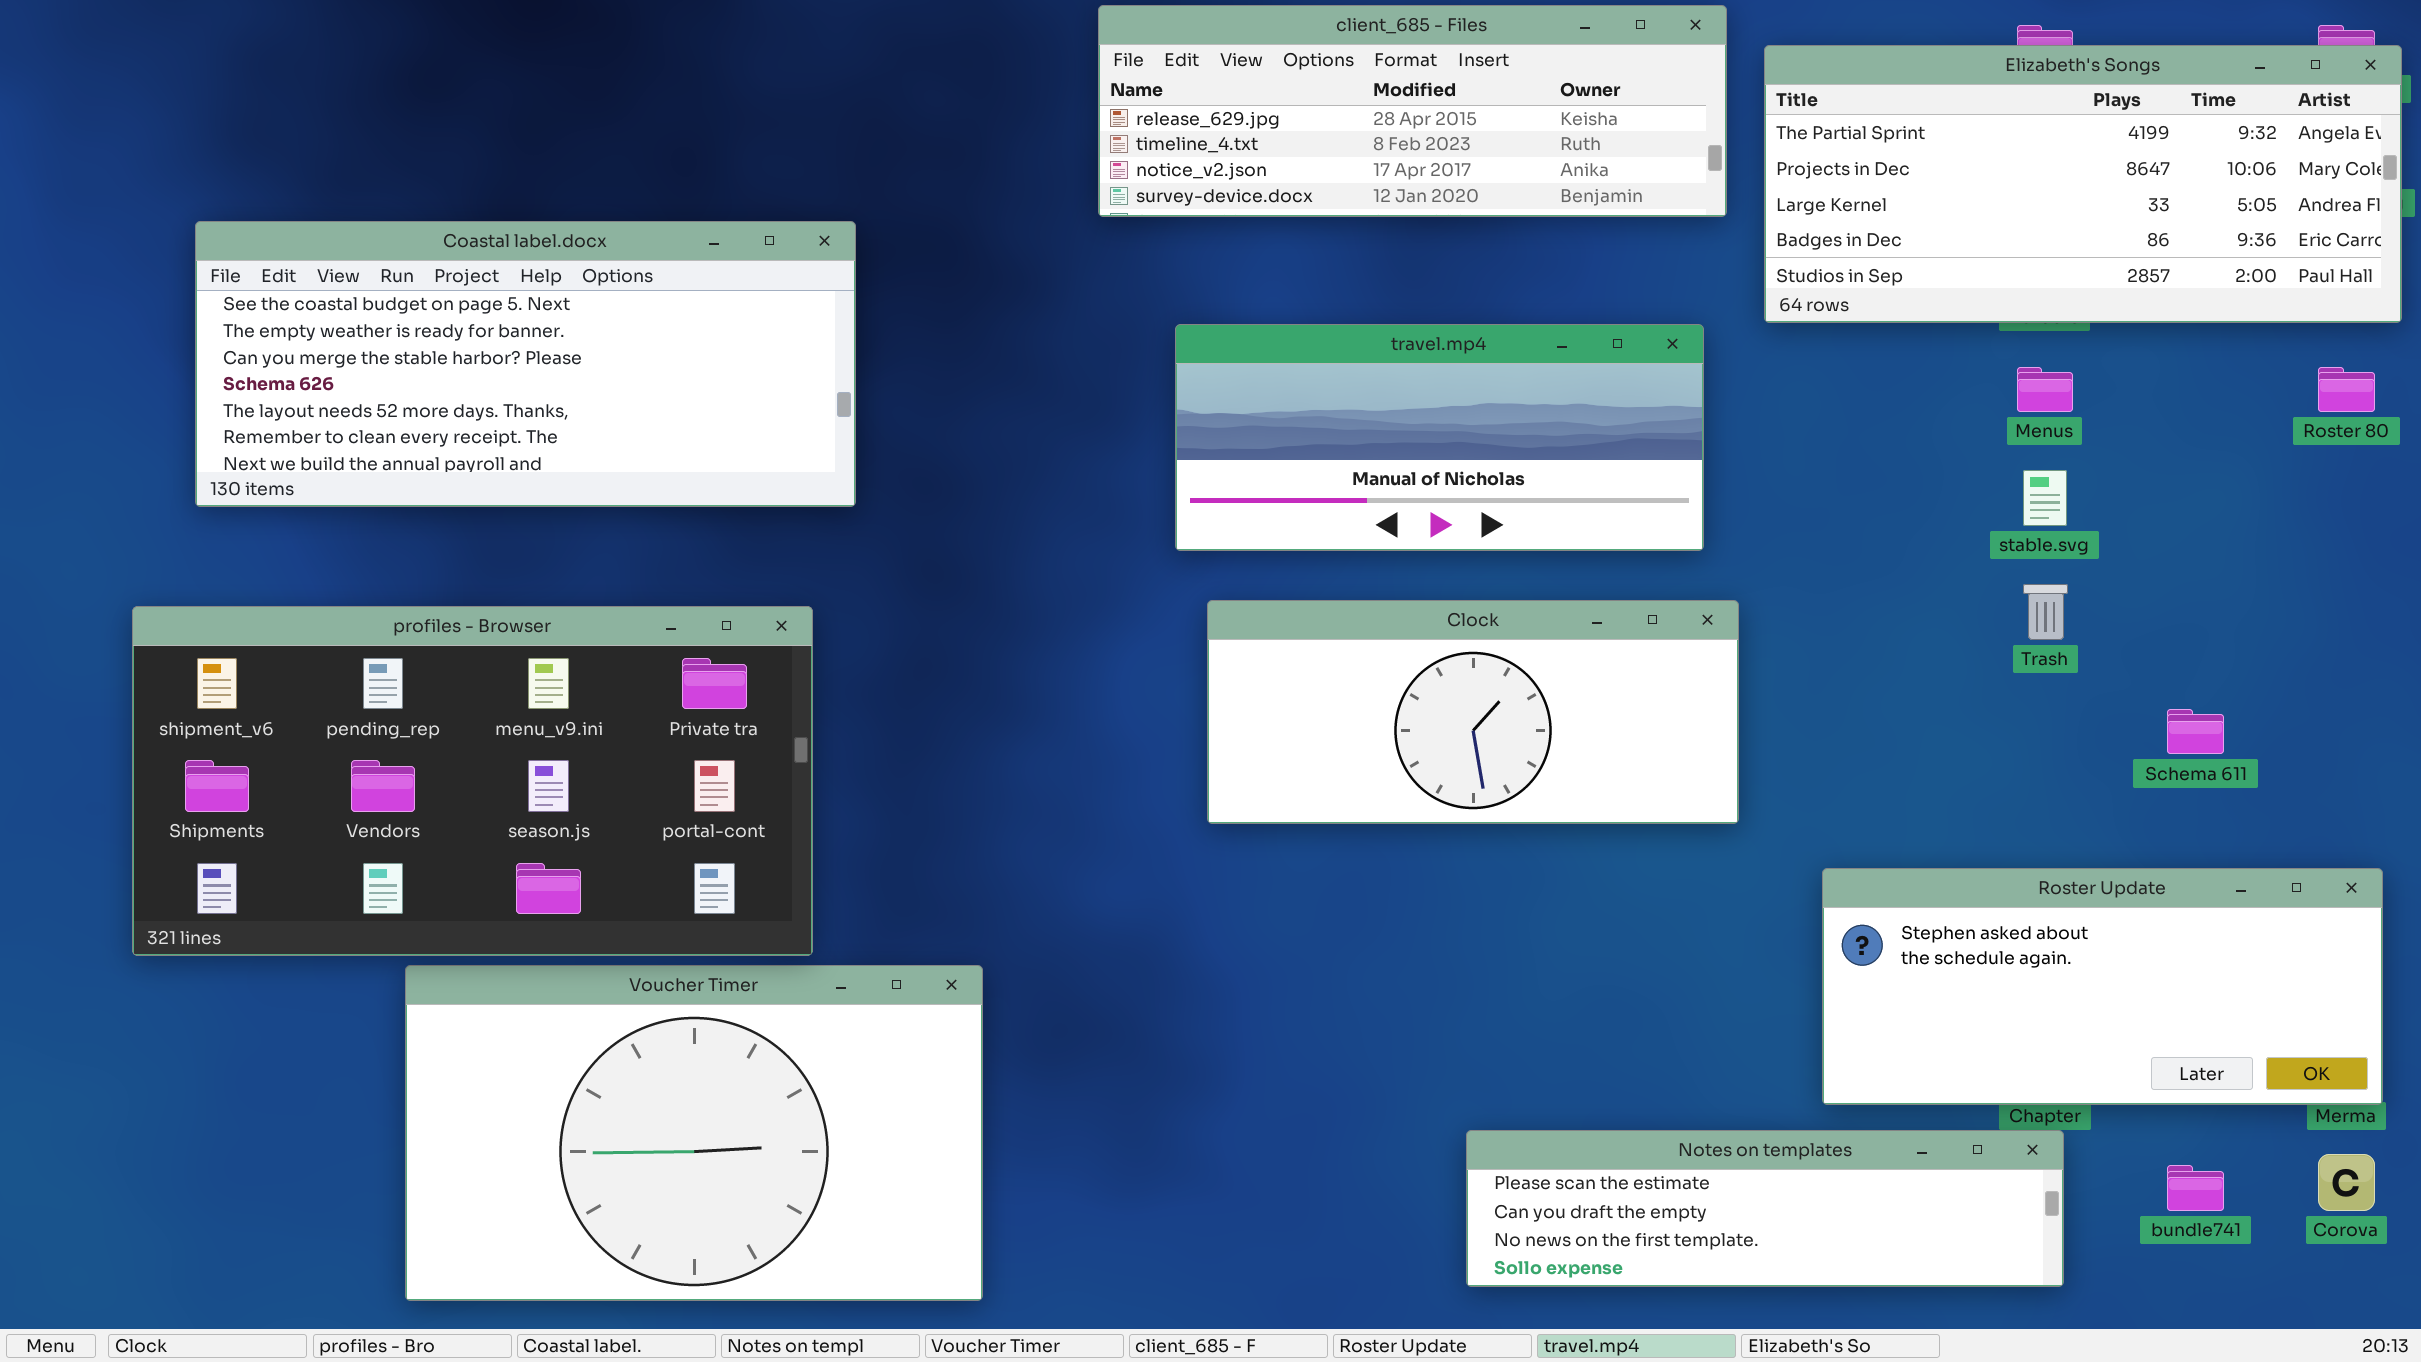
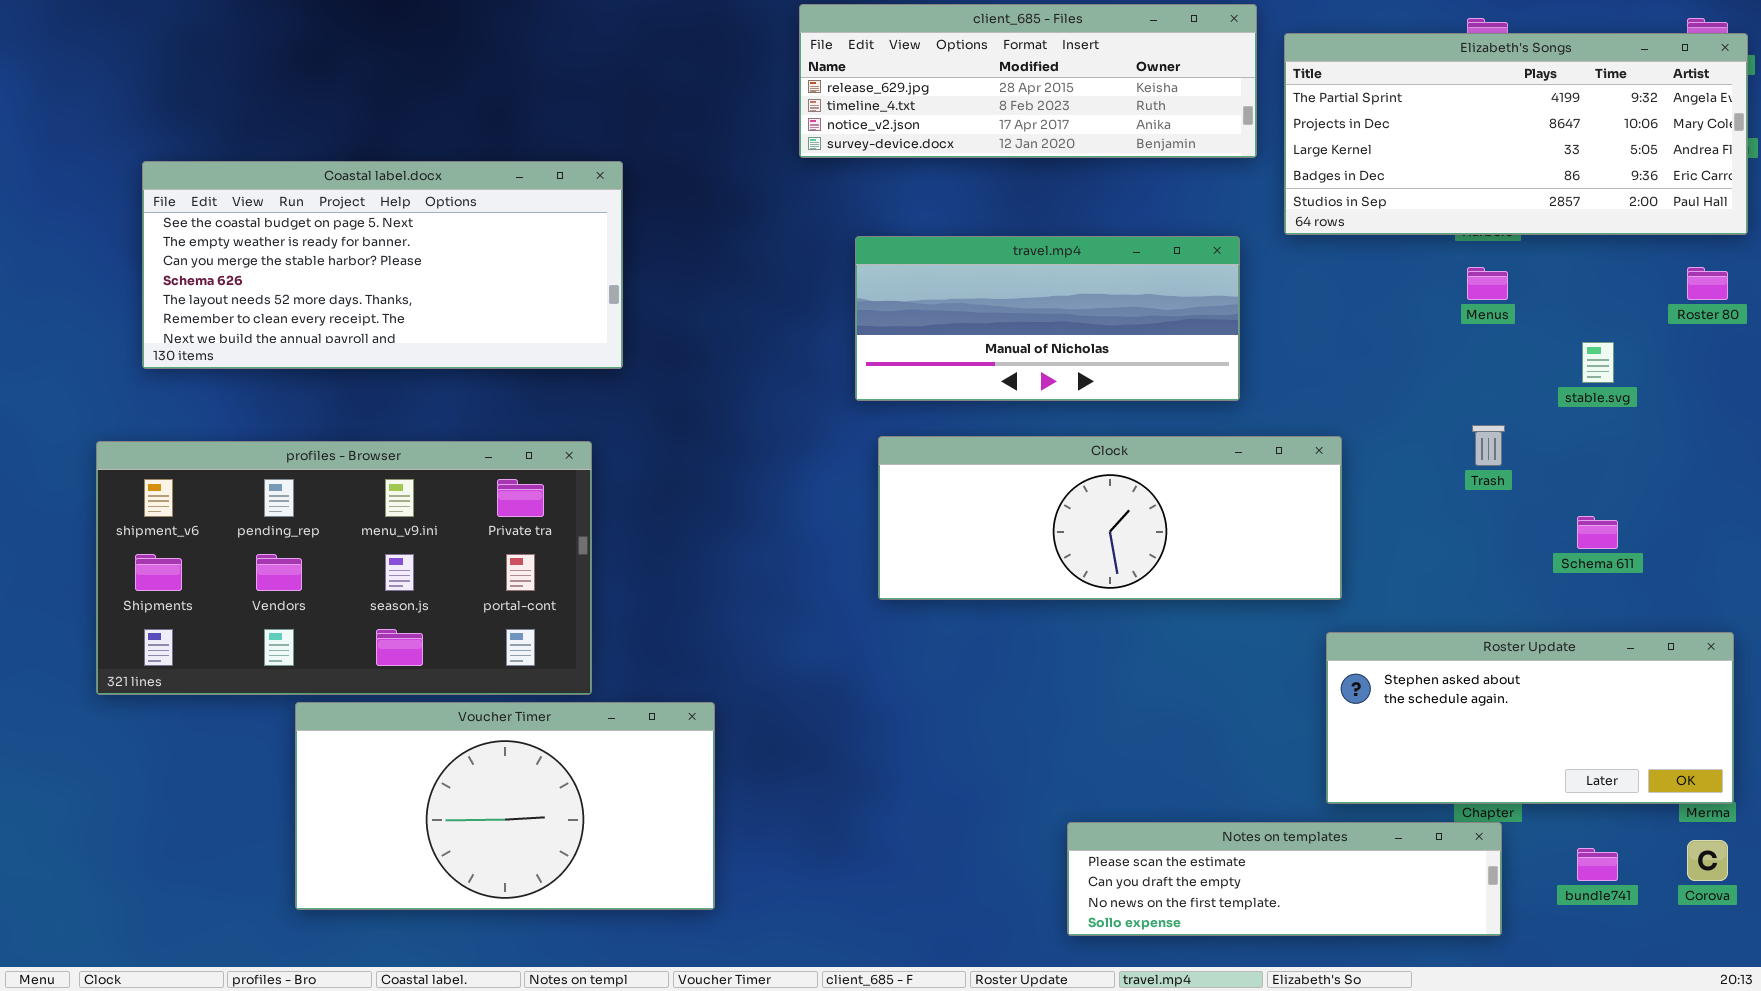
stable.svg: [2023,470,2067,526] -> [1582,342,1614,383], moved
Clock: [1207,600,1739,824] -> [878,436,1342,600], resized
Voucher Timer: [405,965,983,1301] -> [295,702,715,910], resized

